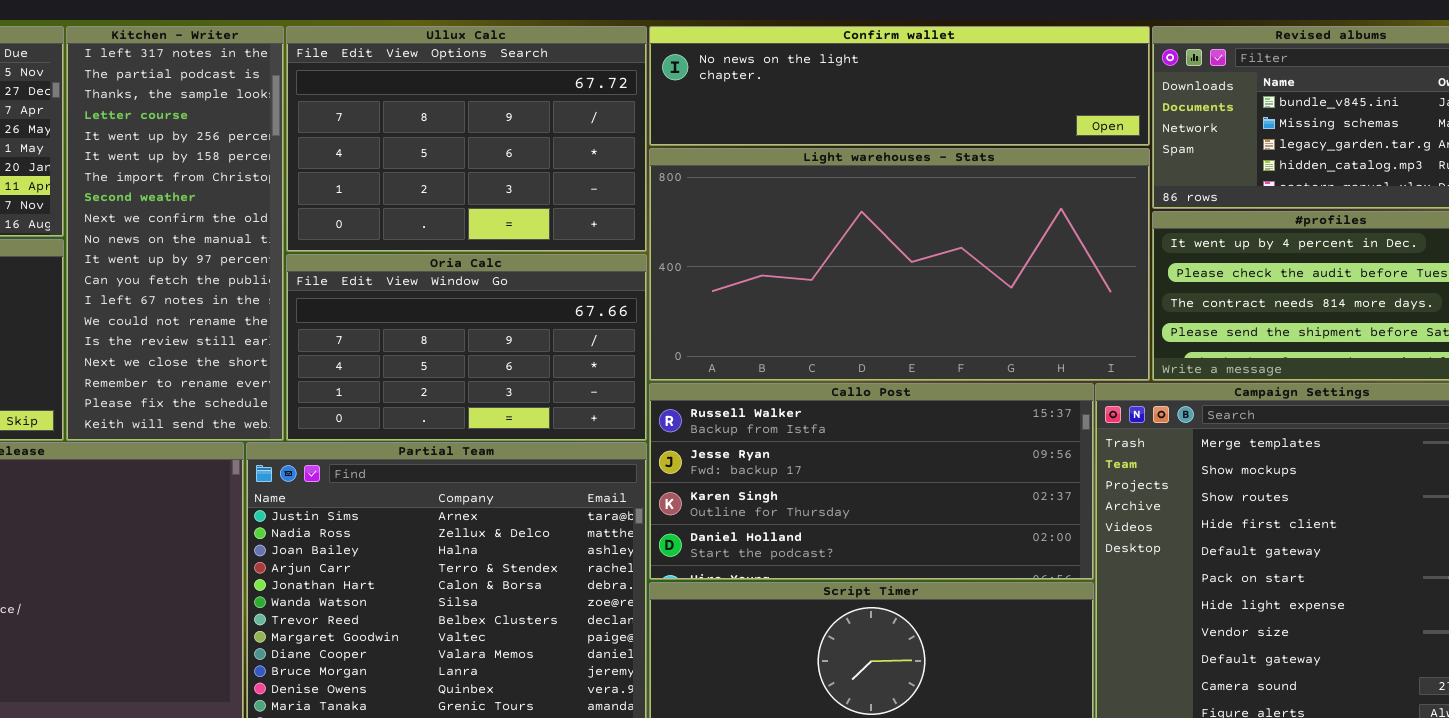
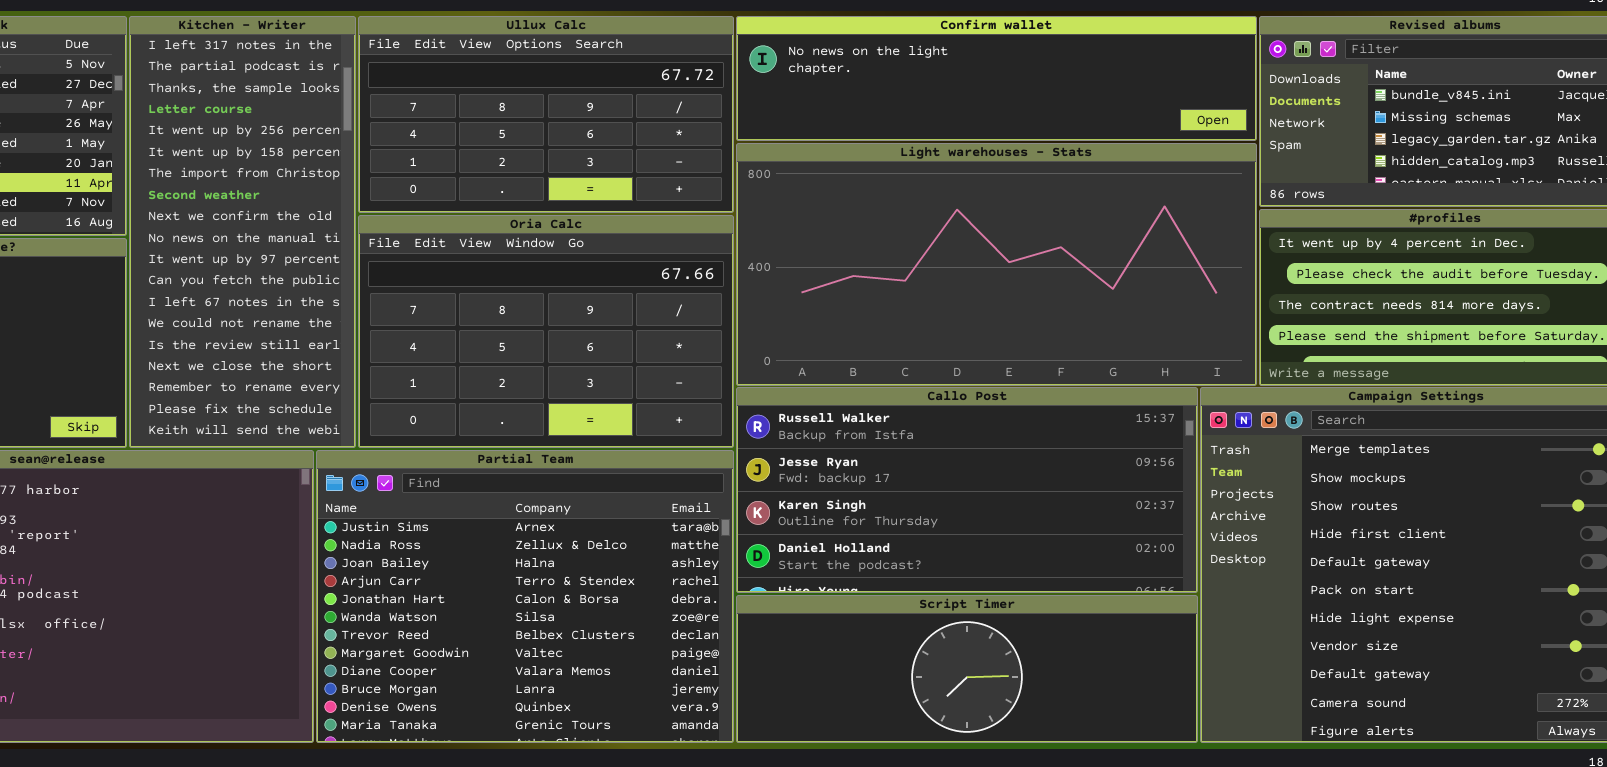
Ullux Calc: [286,26,647,252] -> [358,16,734,213], resized
Oria Calc: [286,254,647,441] -> [358,215,734,448], resized

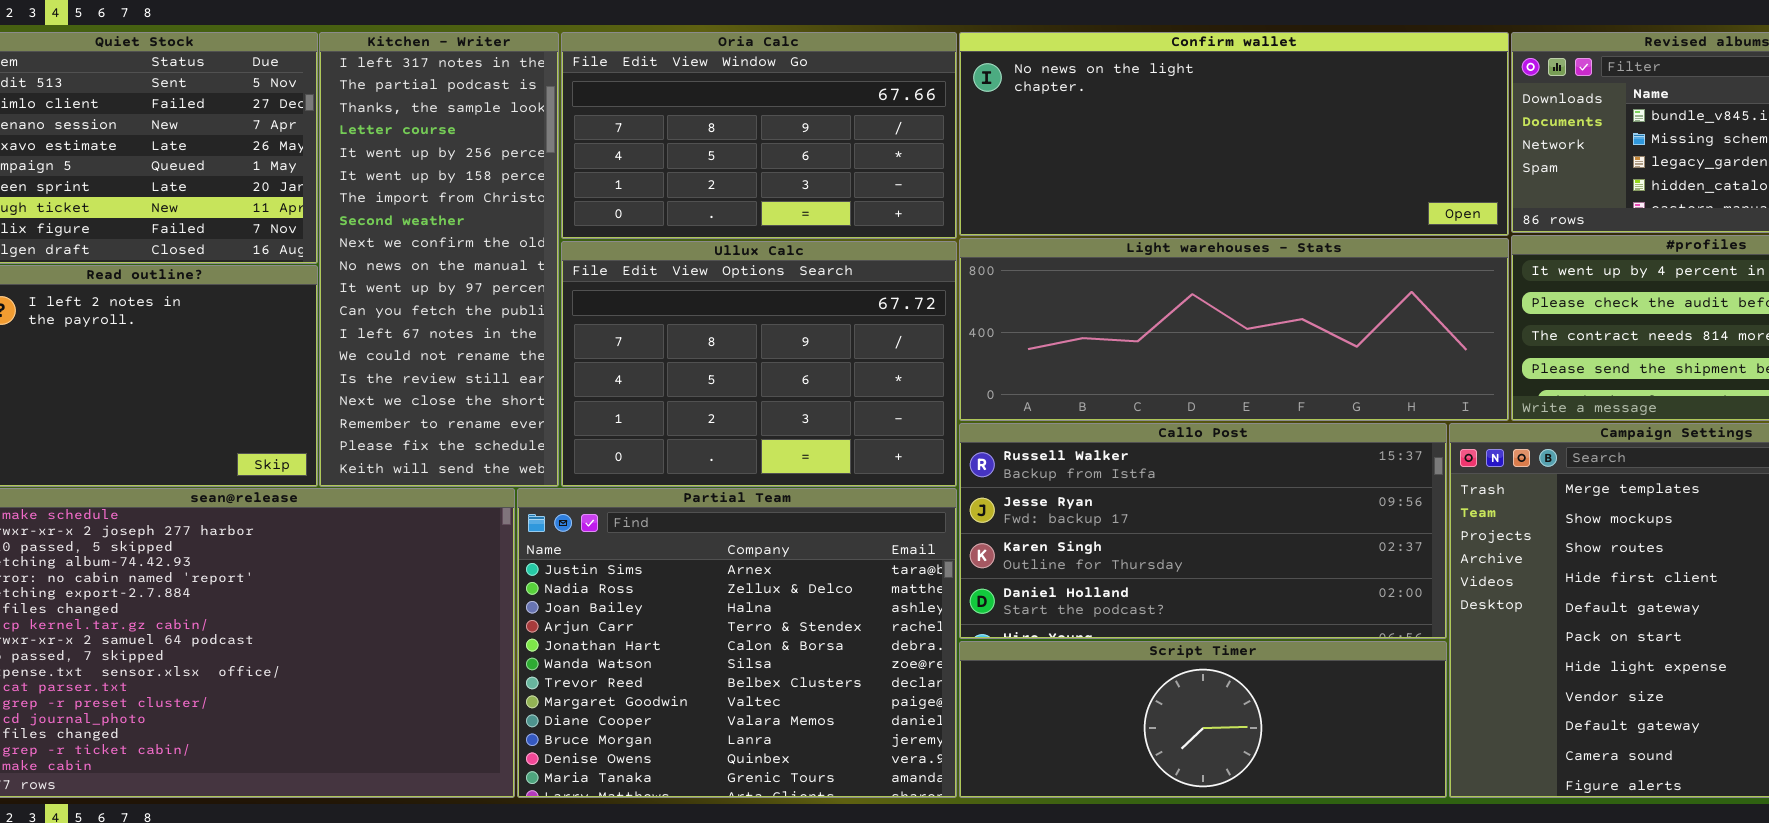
Ullux Calc: [358,16,734,213] -> [561,241,957,487], moved, resized
Confirm wallet: [736,16,1257,141] -> [959,32,1509,236], resized
Light warehouses - Stats: [736,143,1257,386] -> [959,238,1509,421], resized
Oria Calc: [358,215,734,448] -> [561,32,957,239], moved, resized

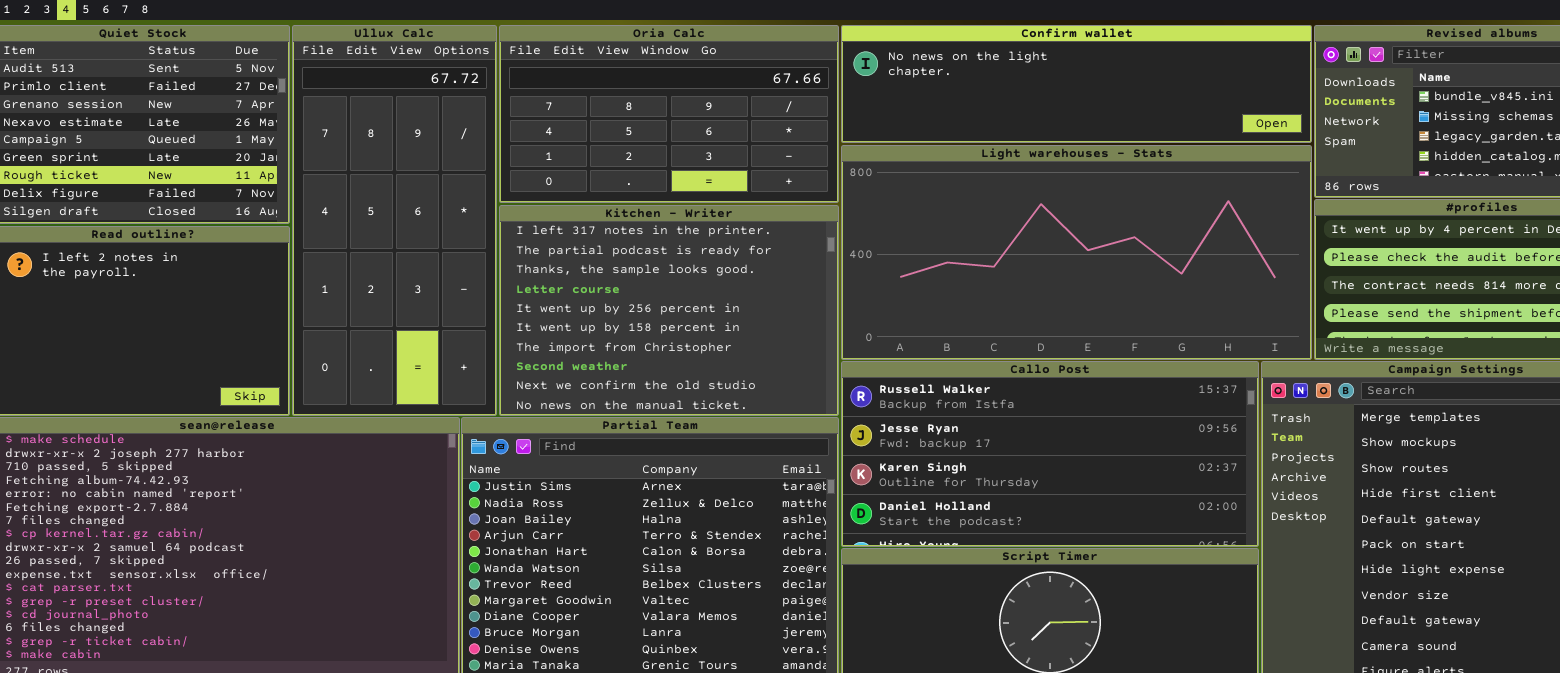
Kitchen - Writer: [319,32,559,487] -> [499,205,839,416], moved, resized
Confirm wallet: [959,32,1509,236] -> [841,25,1312,143], resized
Light warehouses - Stats: [959,238,1509,421] -> [841,145,1312,360], resized
Ullux Calc: [561,241,957,487] -> [292,25,497,416], moved, resized

